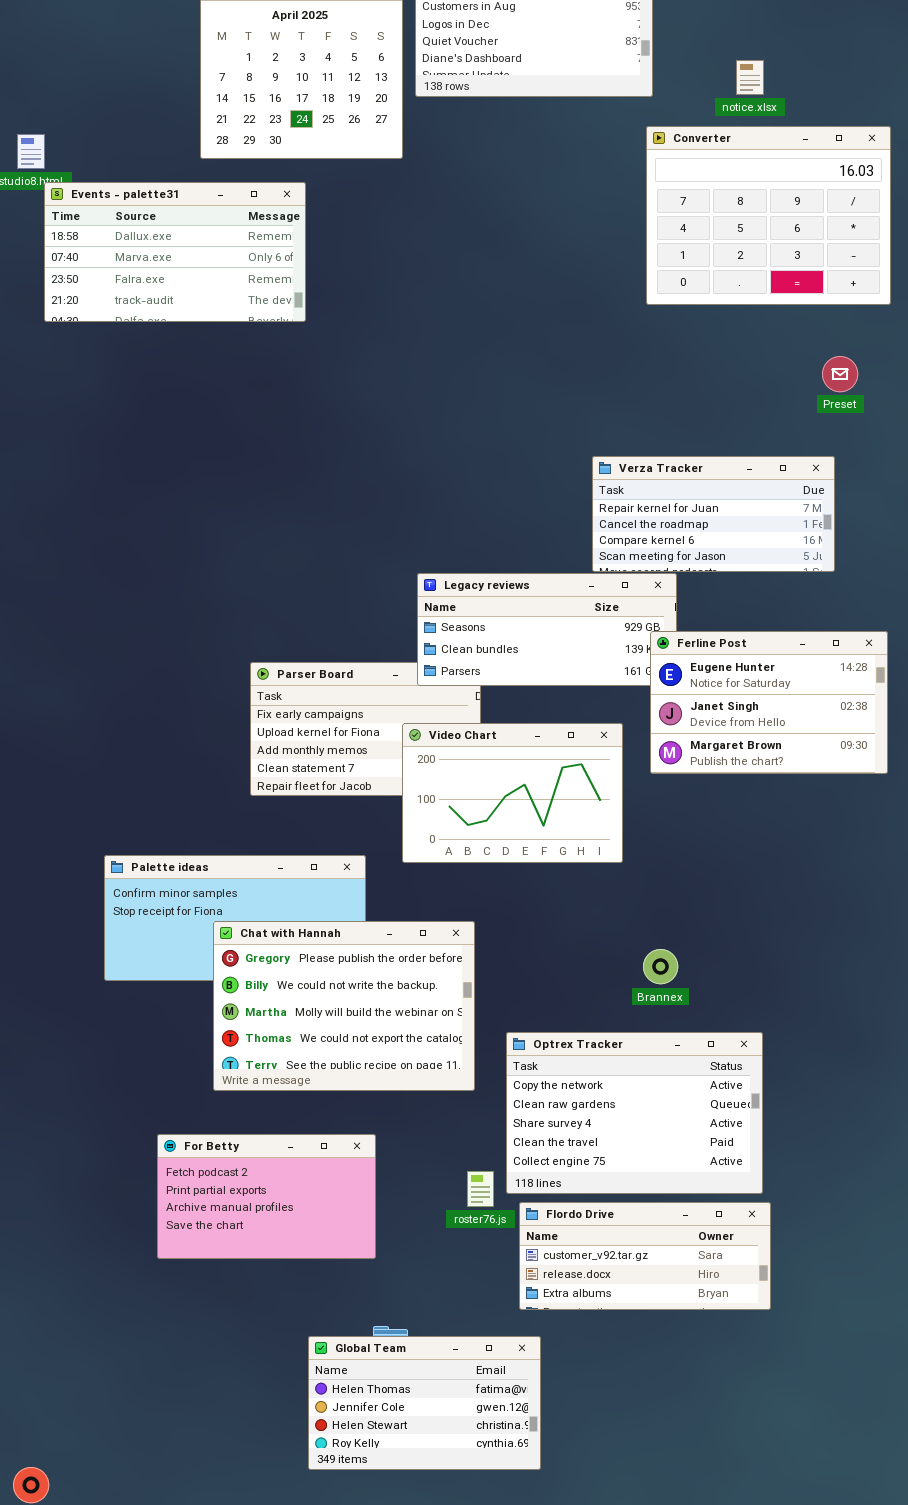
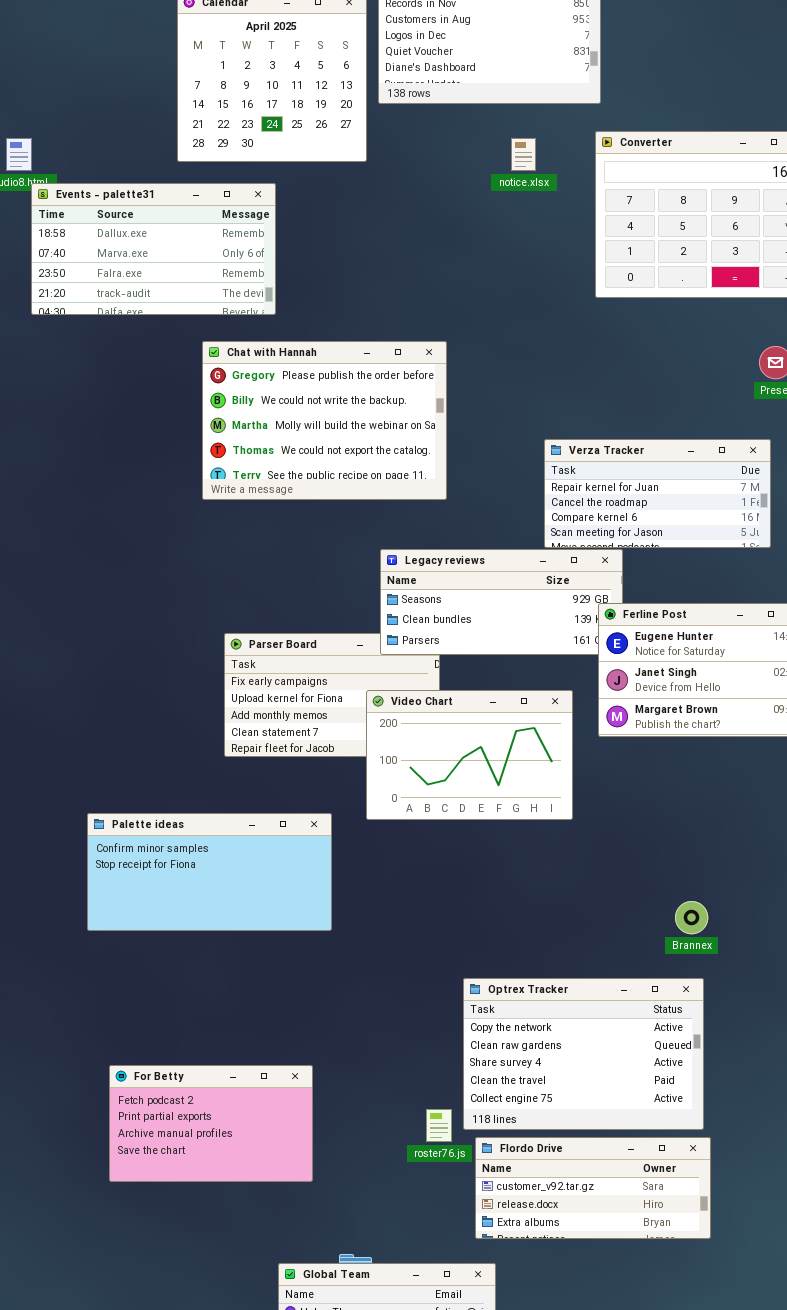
notice.xlsx: [736,60,764,95] -> [511,138,536,171], moved
Chat with Hannah: [213,921,475,1091] -> [202,341,447,500], moved
Brannex: [643,949,678,984] -> [675,901,708,934], moved
For Betty: [157,1134,376,1259] -> [109,1065,313,1182], moved

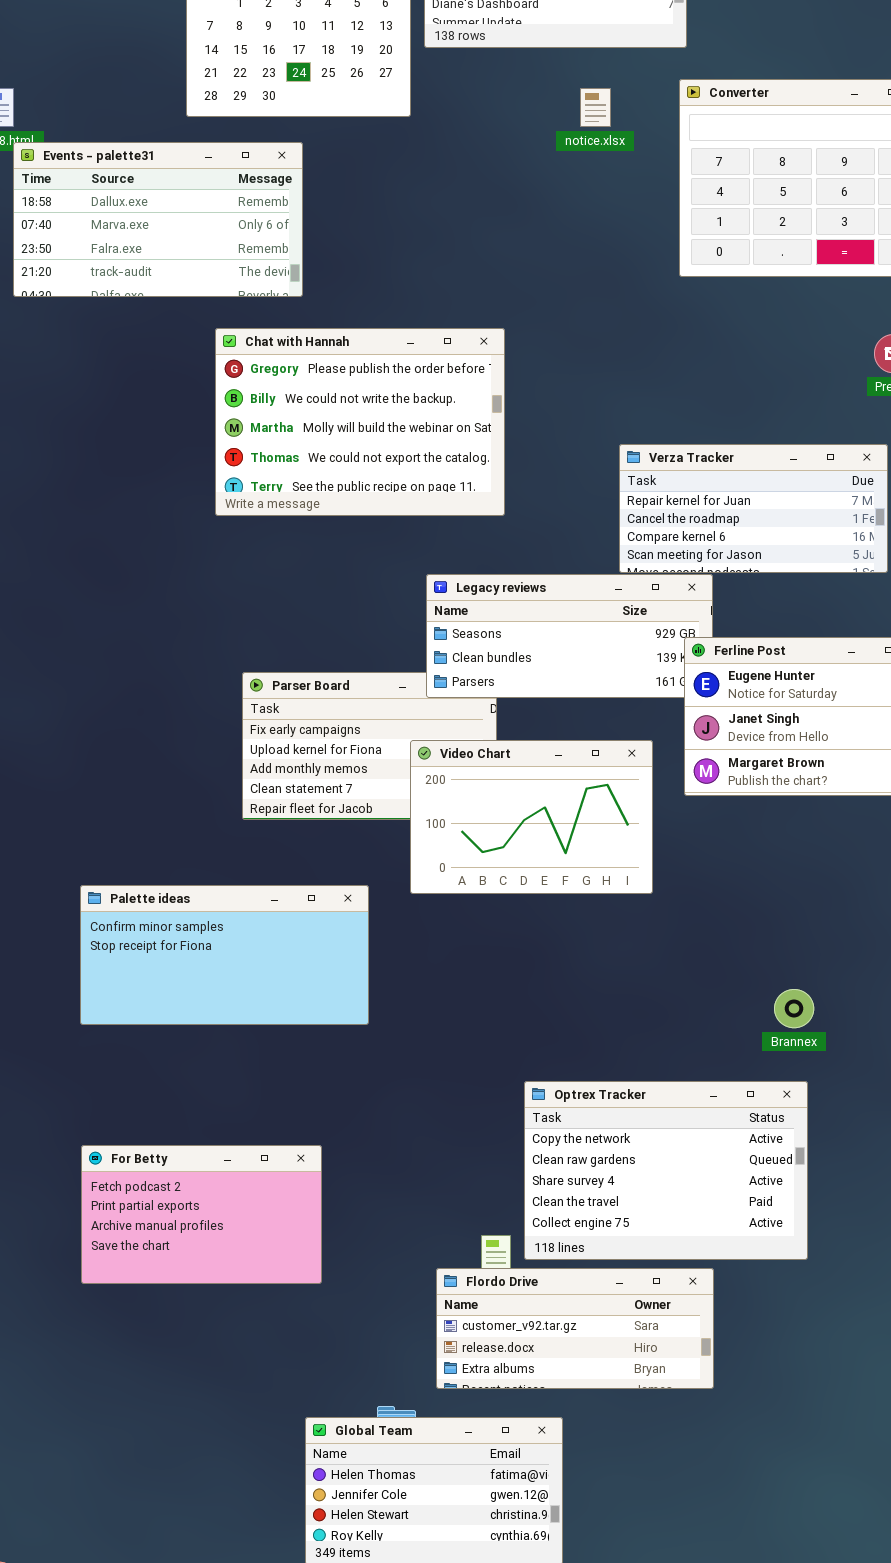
For Betty: [109,1065,313,1182] -> [81,1145,322,1284], moved
Flordo Drive: [475,1137,711,1239] -> [436,1268,714,1389], moved

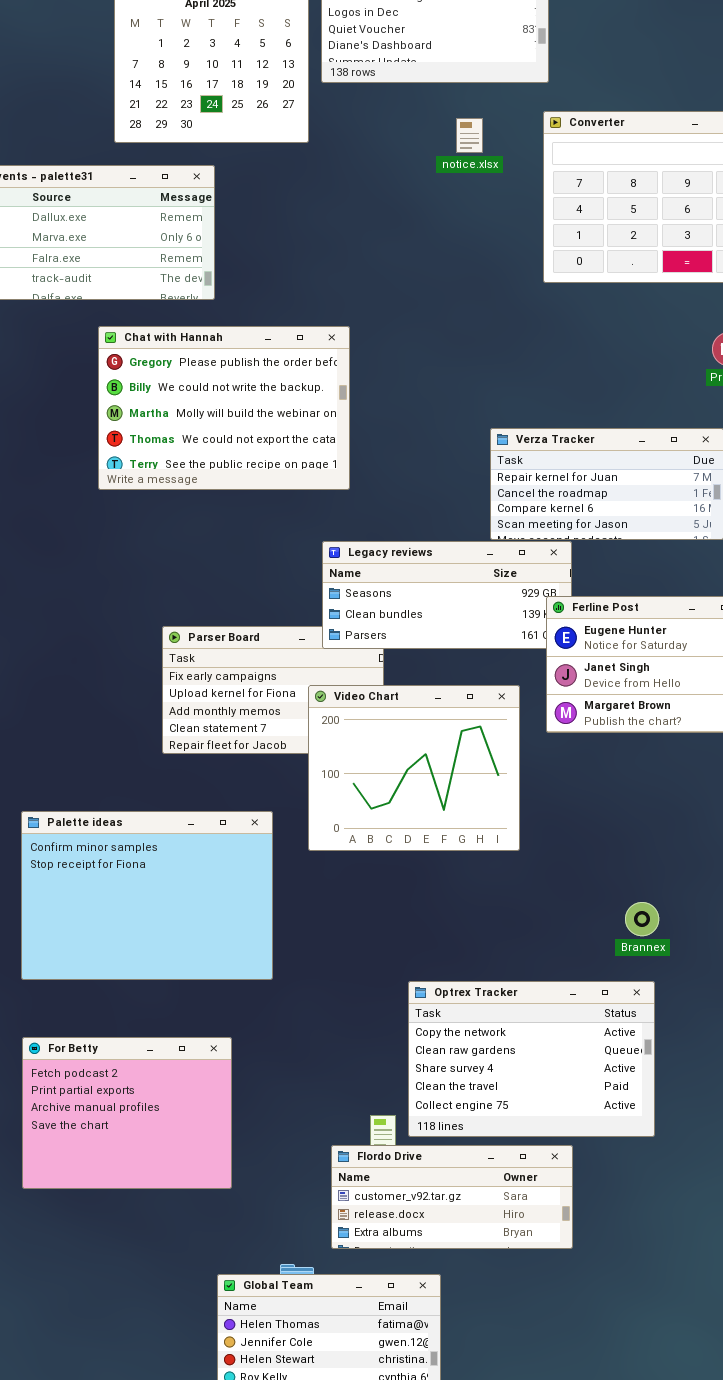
Chat with Hannah: [215,328,505,516] -> [98,326,350,490], moved
Video Chart: [410,740,653,894] -> [308,685,520,851], resized
Palette ideas: [80,885,369,1025] -> [21,811,273,980], resized
For Betty: [81,1145,322,1284] -> [22,1037,232,1189], resized

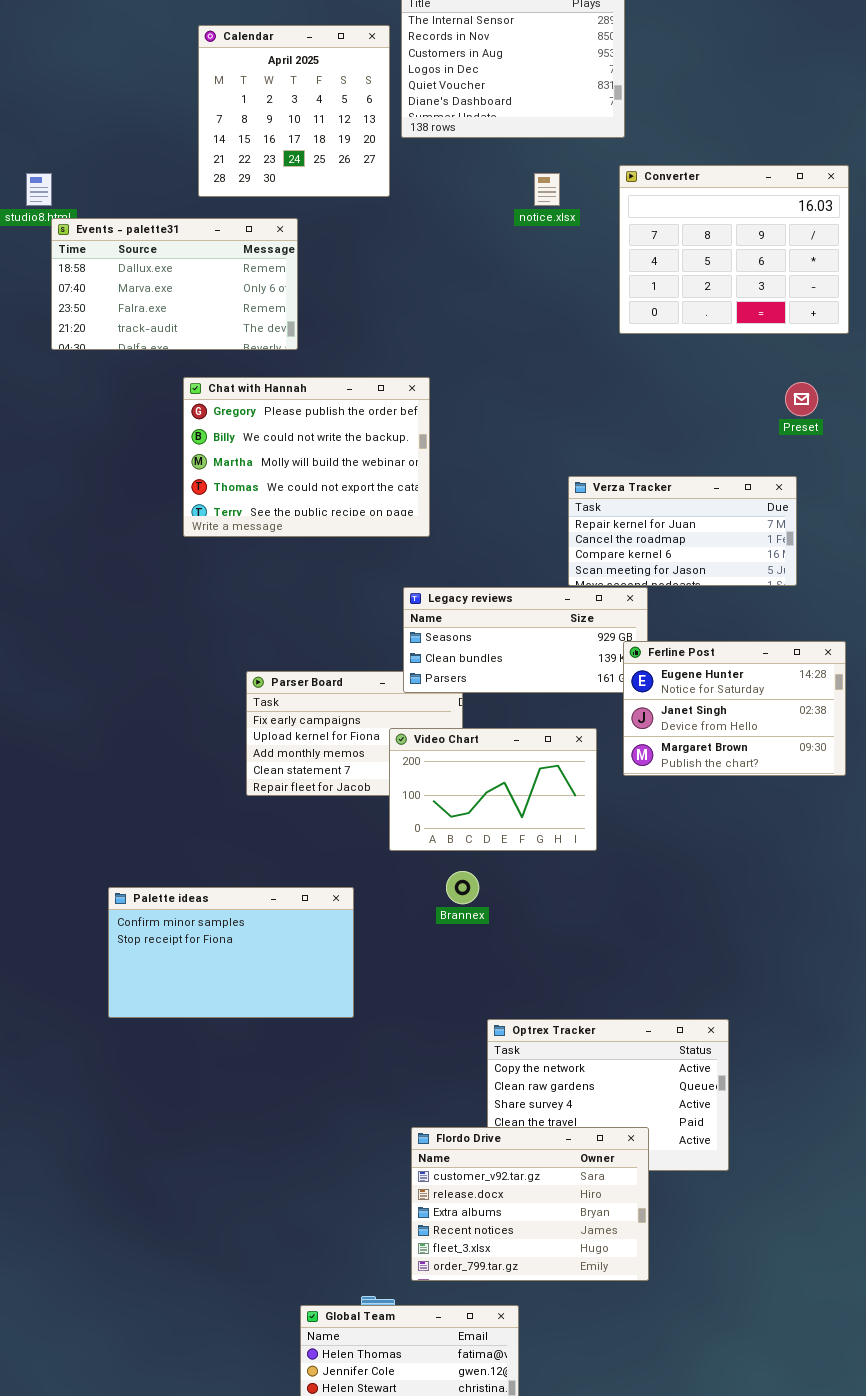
Video Chart: [308,685,520,851] -> [389,728,597,851], resized
Palette ideas: [21,811,273,980] -> [108,887,354,1018], resized
Brannex: [625,902,659,936] -> [446,871,479,904], moved
For Betty: [22,1037,232,1189] -> none, closed
Flordo Drive: [331,1145,573,1249] -> [411,1127,649,1281], resized

